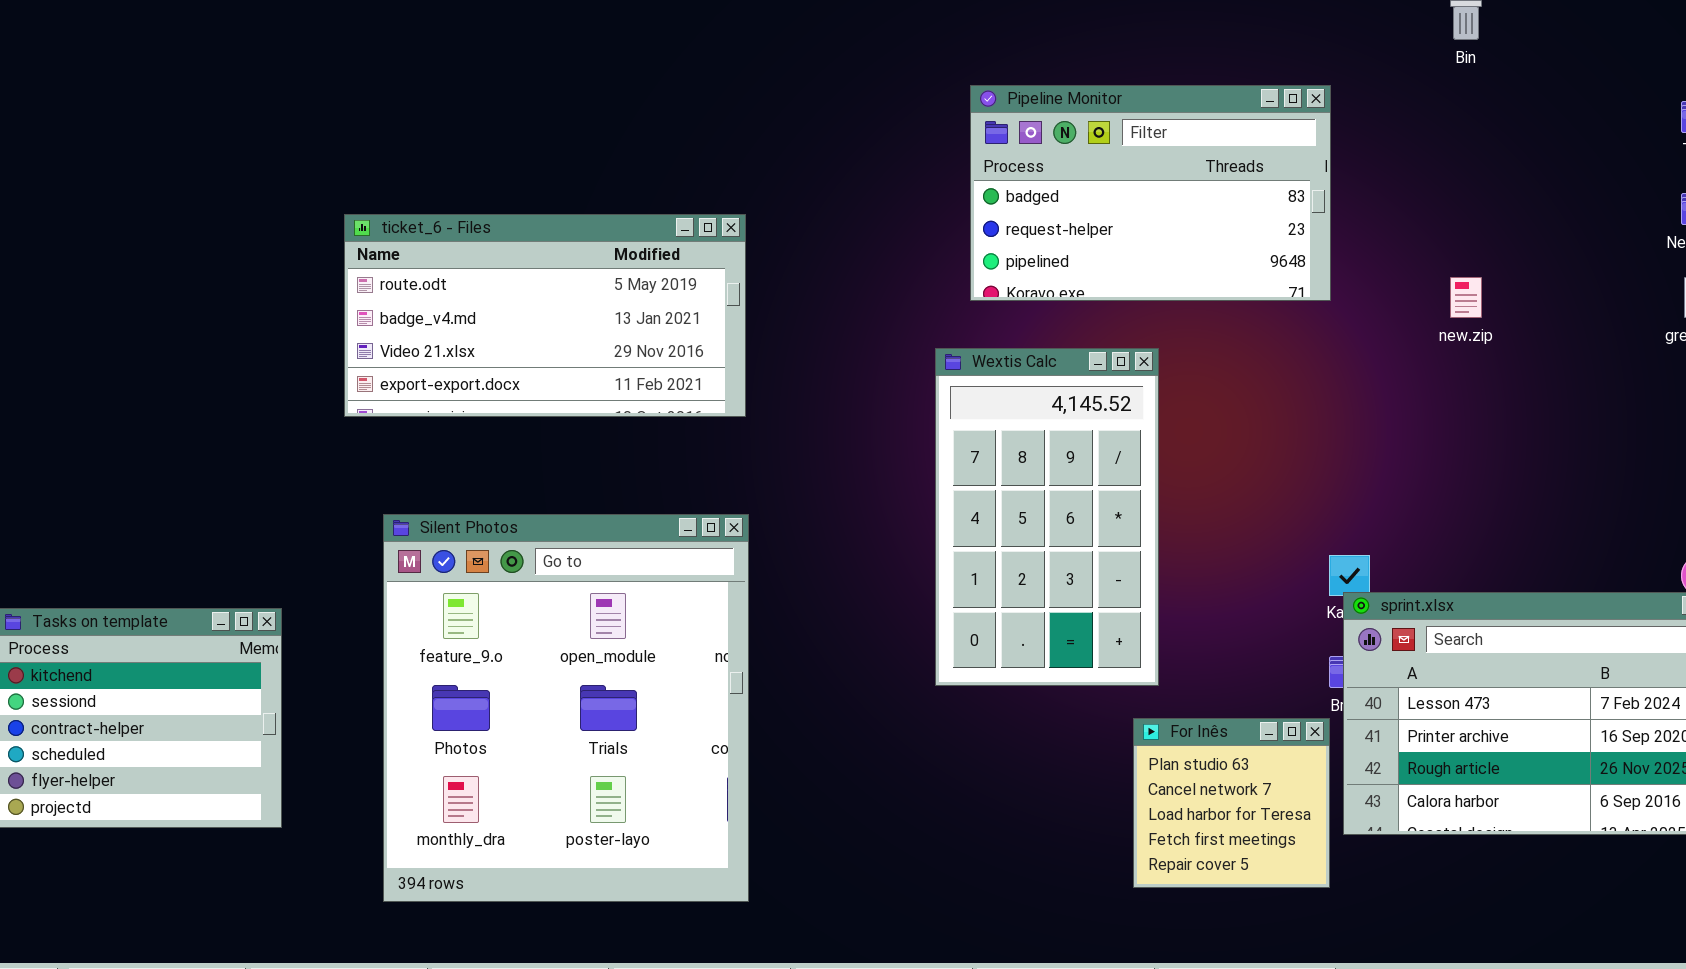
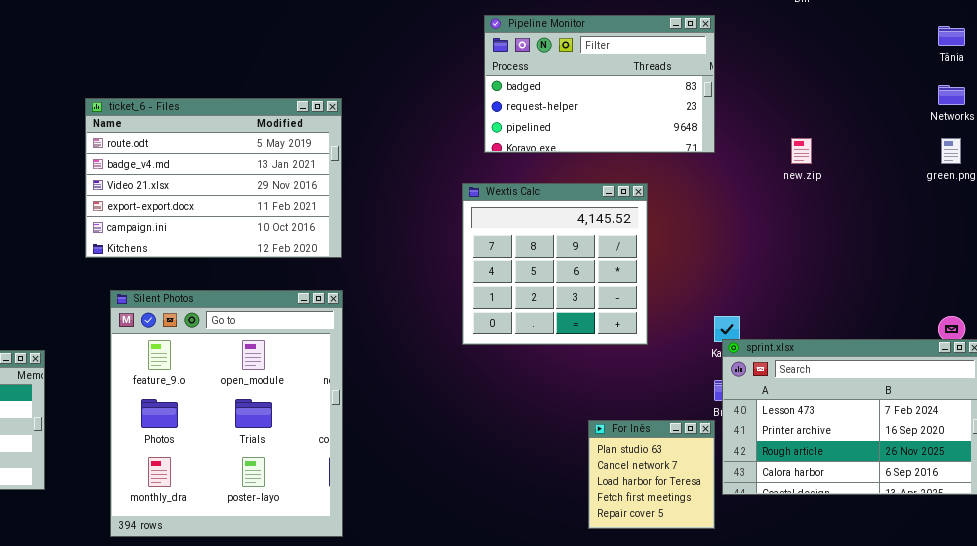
ticket_6 - Files: [344,214,746,417] -> [85,98,342,258], resized
Wextis Calc: [935,348,1159,686] -> [462,183,648,345], resized

